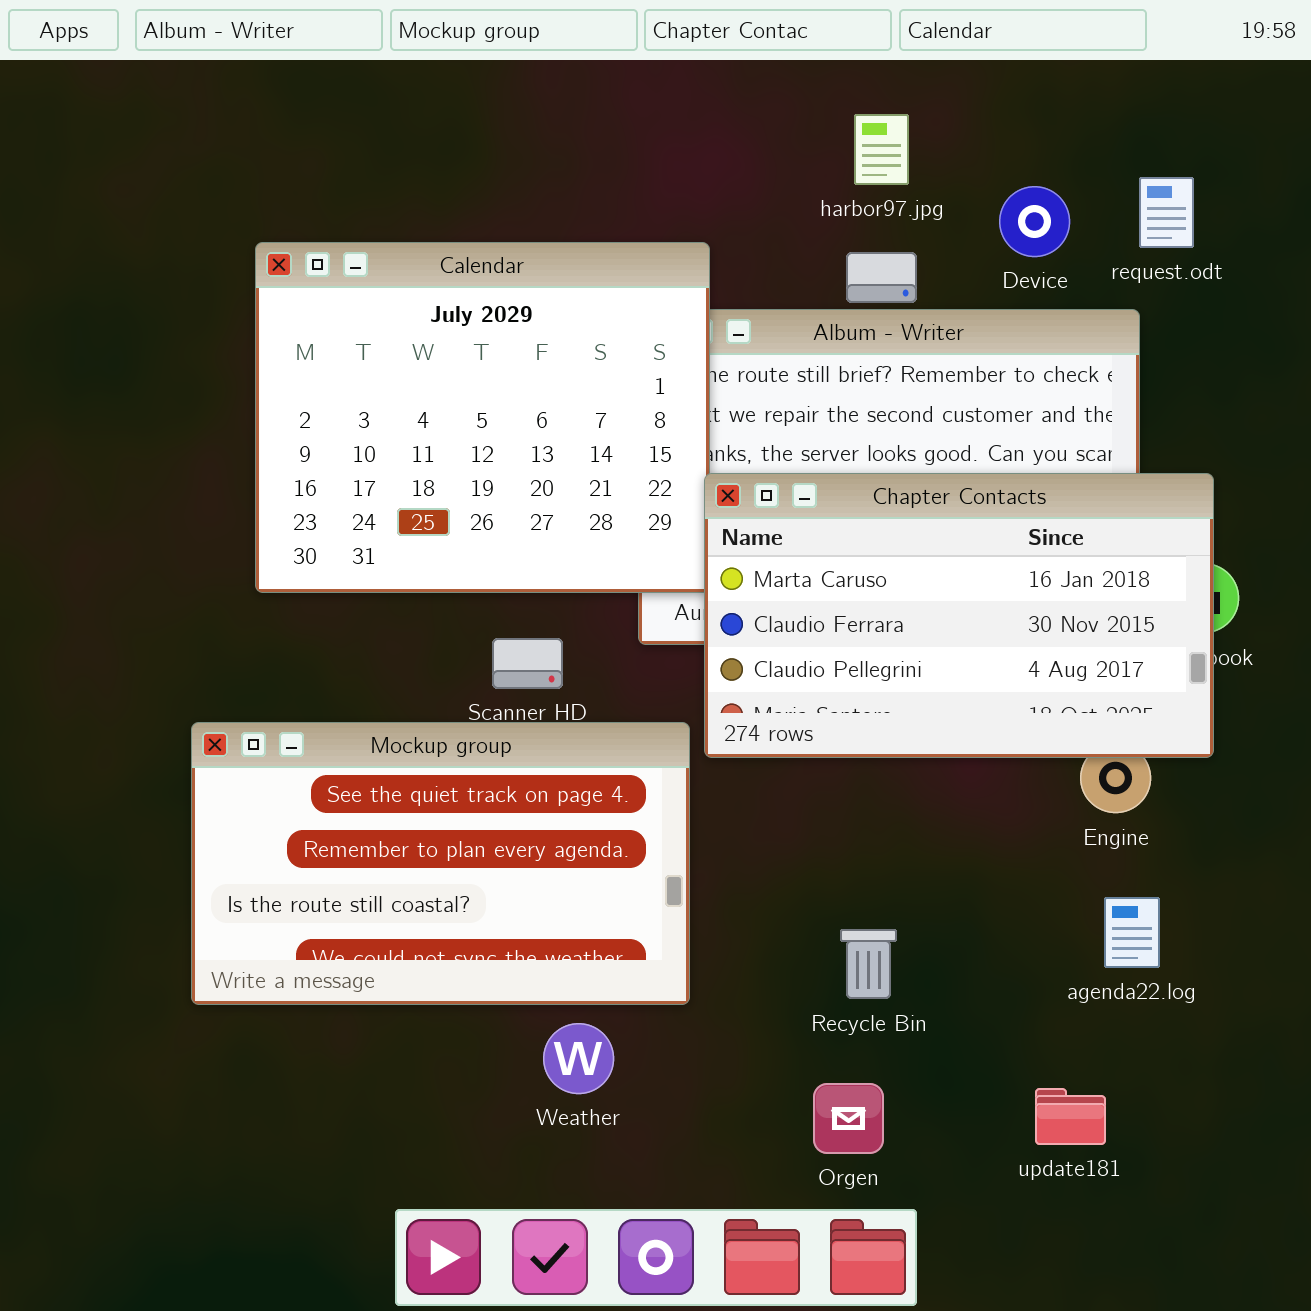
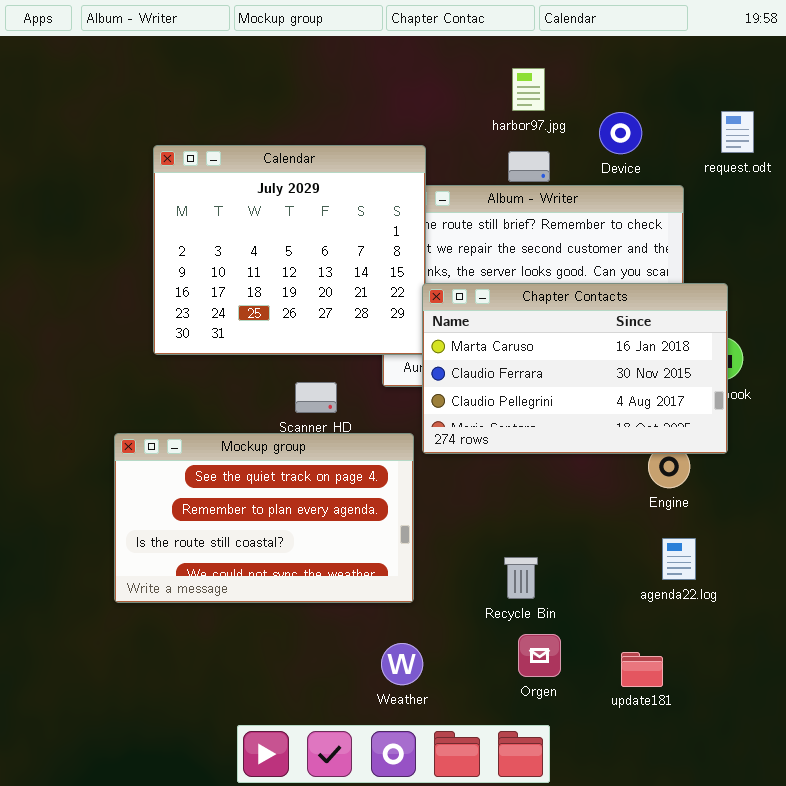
request.odt: [1139,177,1194,248] -> [721,111,754,153], moved
Weather: [543,1023,614,1094] -> [381,643,423,685], moved
Orgen: [813,1083,884,1154] -> [518,634,561,677], moved

